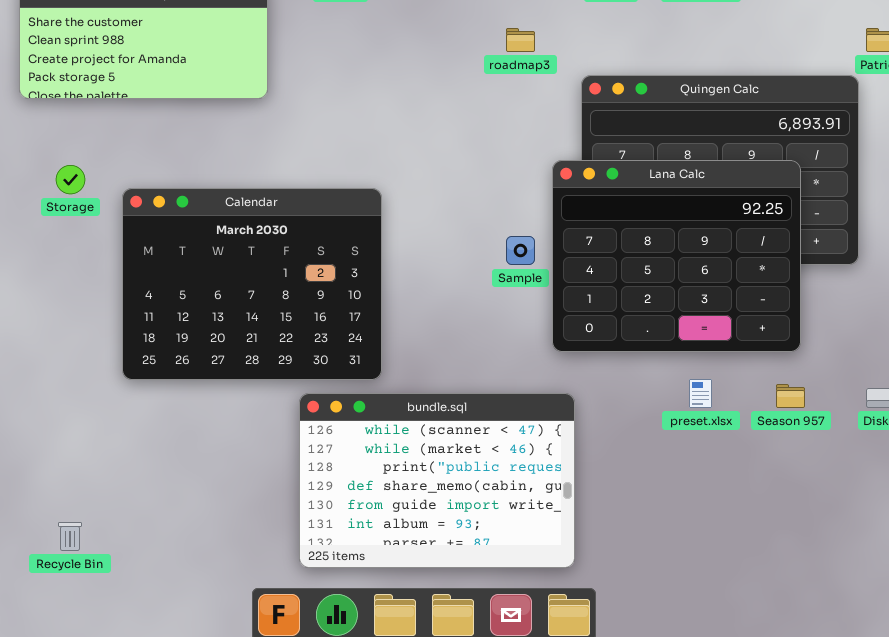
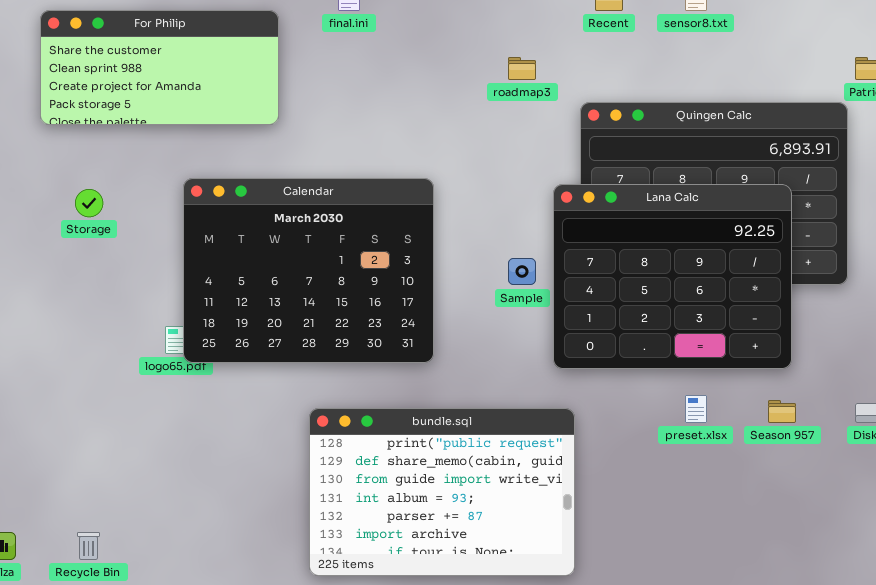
Calendar: [122,188,382,380] -> [183,178,434,363], moved
bundle.sql: [299,393,575,568] -> [309,408,575,576], scrolled down 2 rows

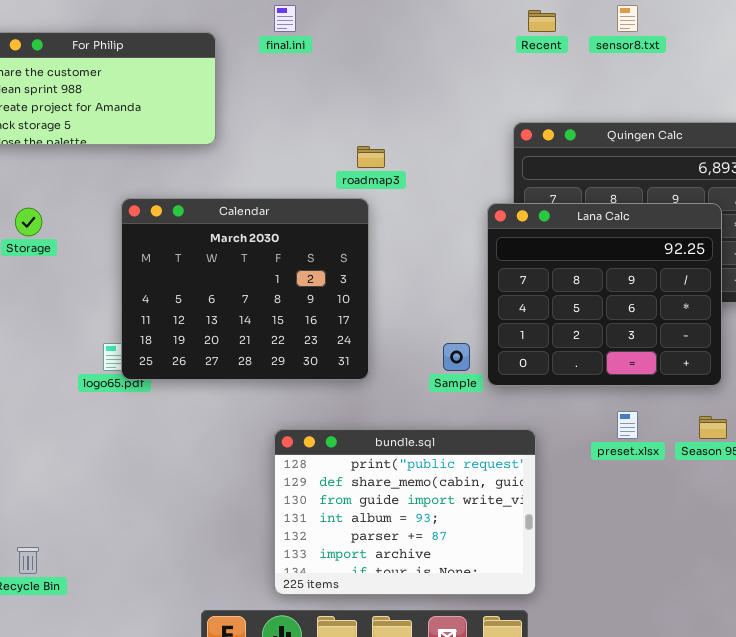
roadmap3: [508,57,536,80] -> [357,146,385,168], moved
Sample: [508,258,536,285] -> [443,343,470,371], moved
bundle.sql: [309,408,575,576] -> [274,429,536,595], moved

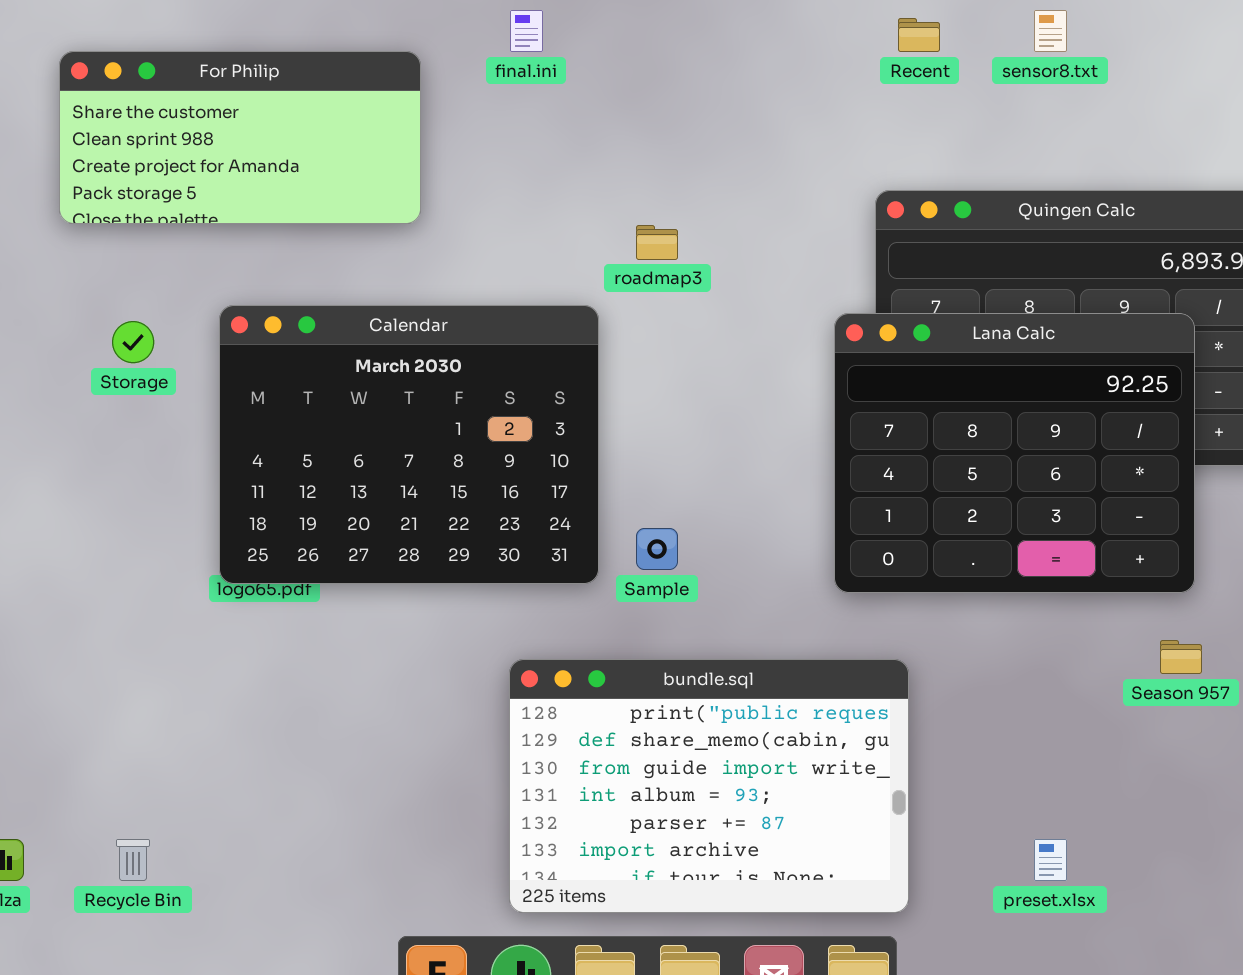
Calendar: [121,198,369,380] -> [219,305,599,584], moved
Sample: [443,343,470,371] -> [636,528,678,570], moved
preset.xlsx: [617,411,638,439] -> [1034,839,1067,881], moved

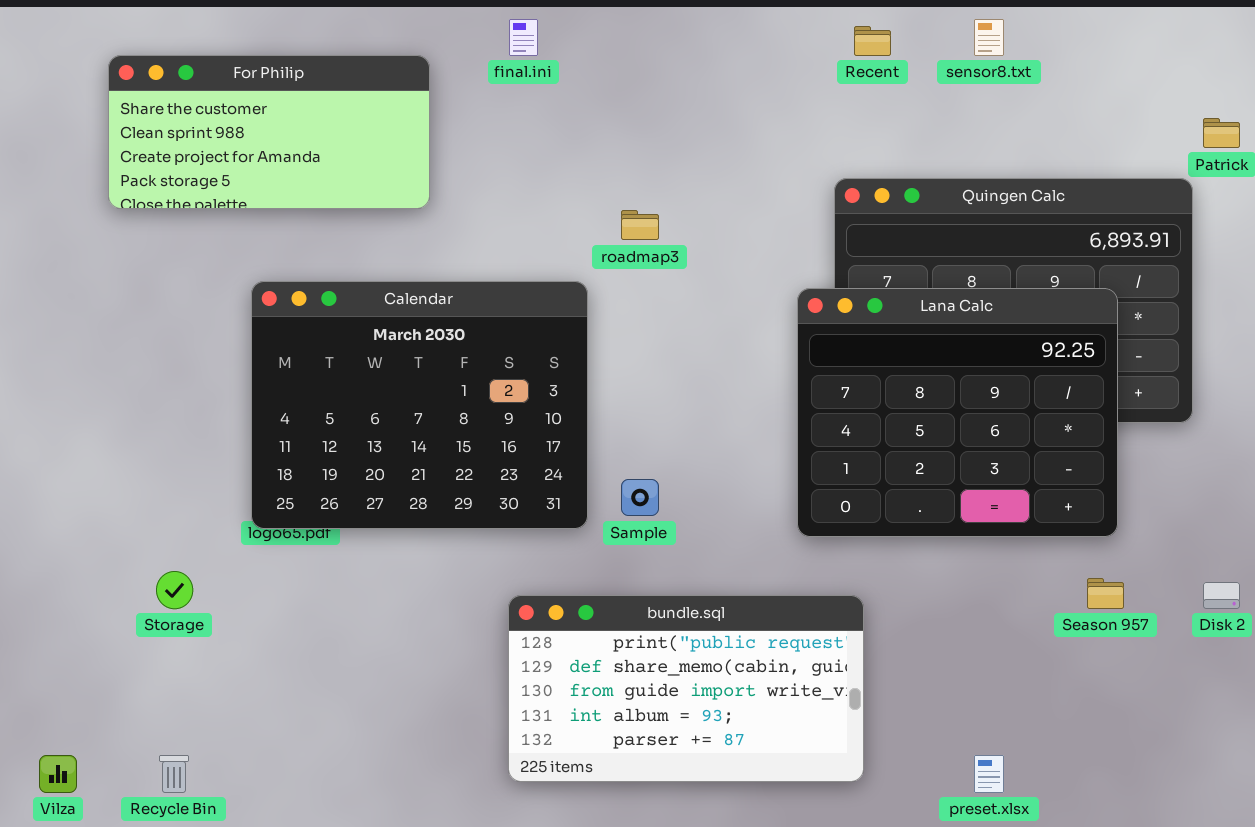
Storage: [112,321,154,363] -> [156,571,193,609], moved
bundle.sql: [509,659,909,913] -> [508,595,864,782], resized

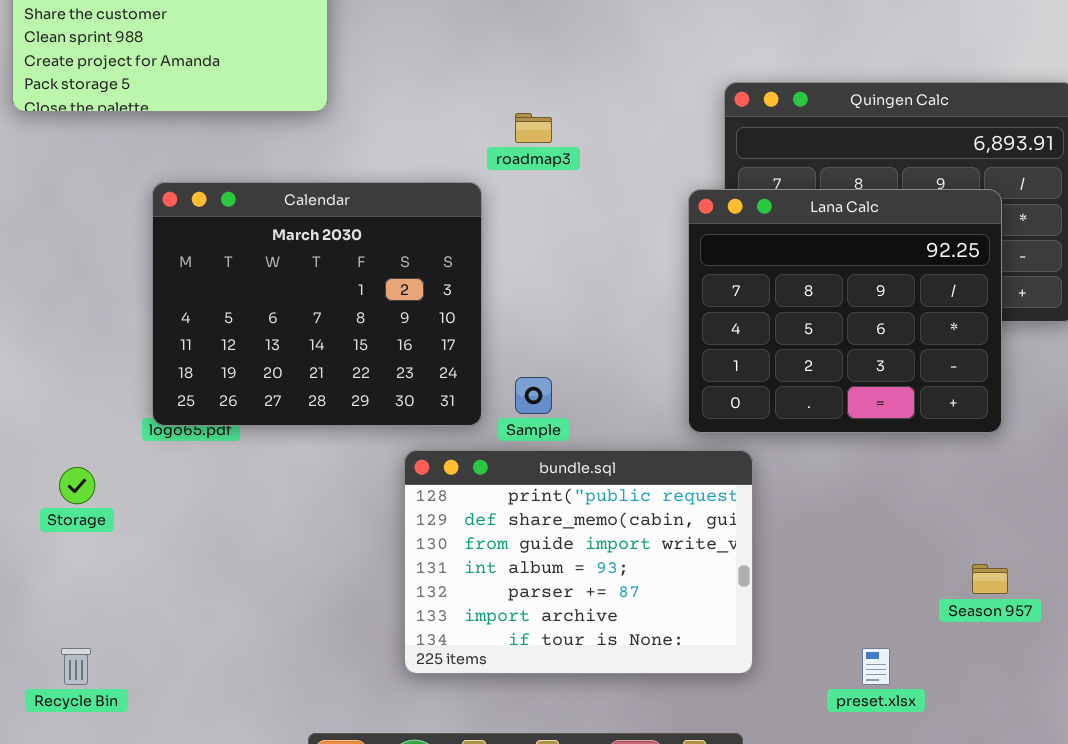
Season 957: [1087,578,1124,609] -> [972,564,1008,594], moved
bundle.sql: [508,595,864,782] -> [404,450,753,674], resized

